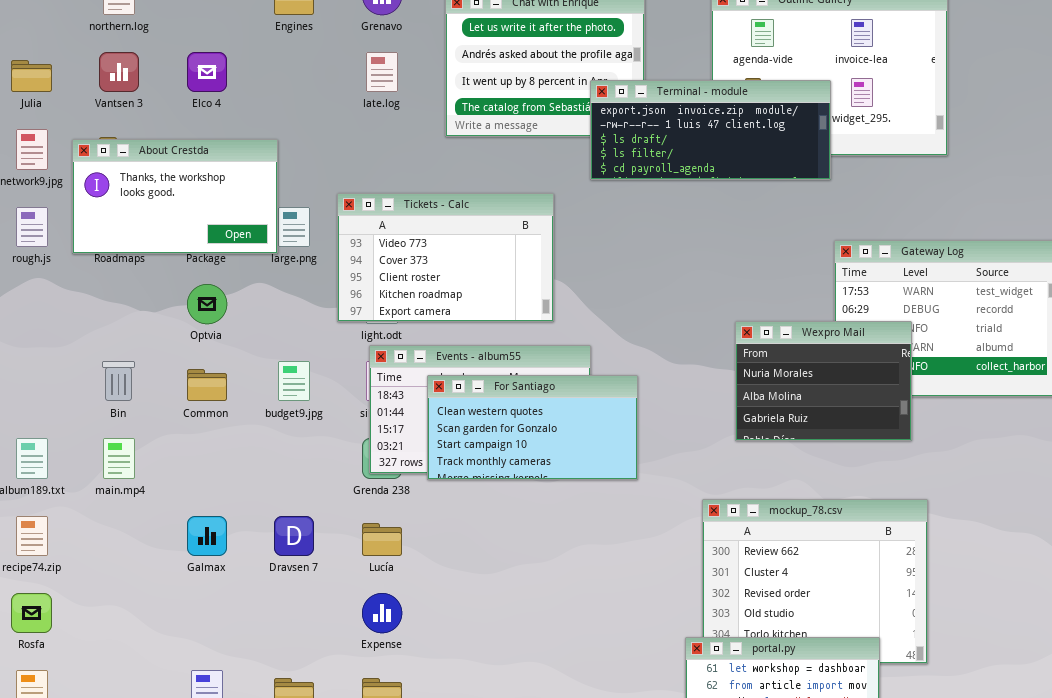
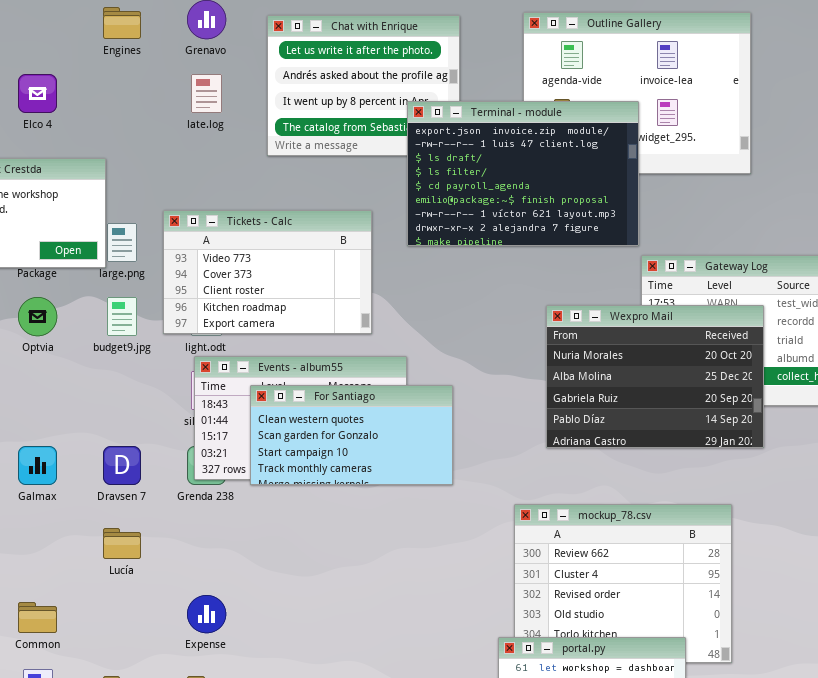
Terminal - module: [590,80,831,180] -> [407,101,639,246], resized
Wexpro Mail: [735,321,912,441] -> [546,305,764,448], resized
budget9.jpg: [278,361,310,401] -> [107,297,137,336], moved
Common: [187,369,227,401] -> [18,602,57,633], moved
Galmax: [187,516,227,556] -> [18,446,57,485], moved
Dravsen 7: [274,516,314,556] -> [103,446,141,485], moved
Lucía: [362,523,402,556] -> [103,528,141,559], moved

